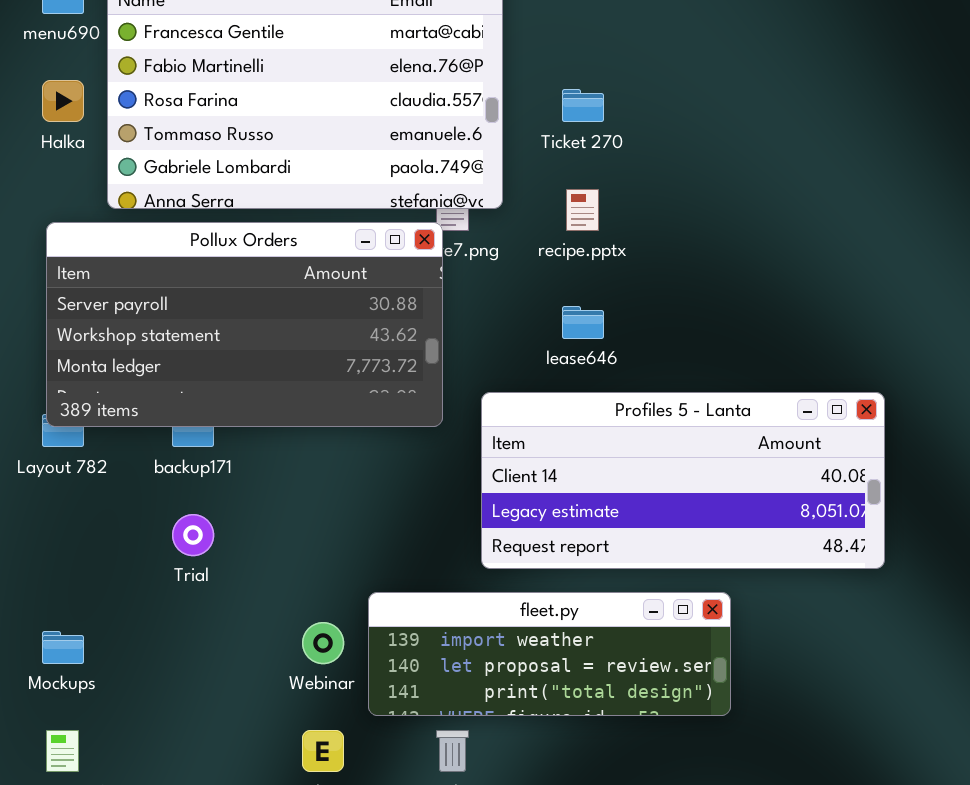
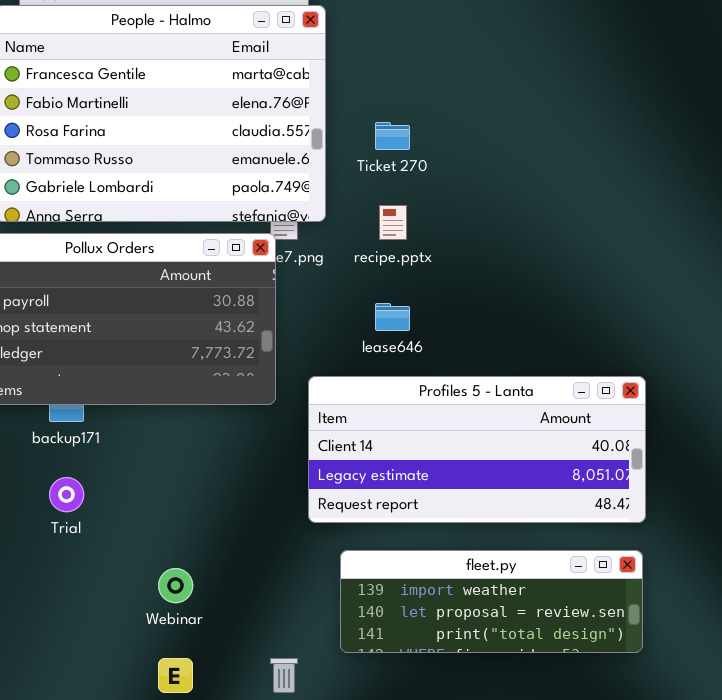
fleet.py: [368,592,731,716] -> [340,550,643,653], moved

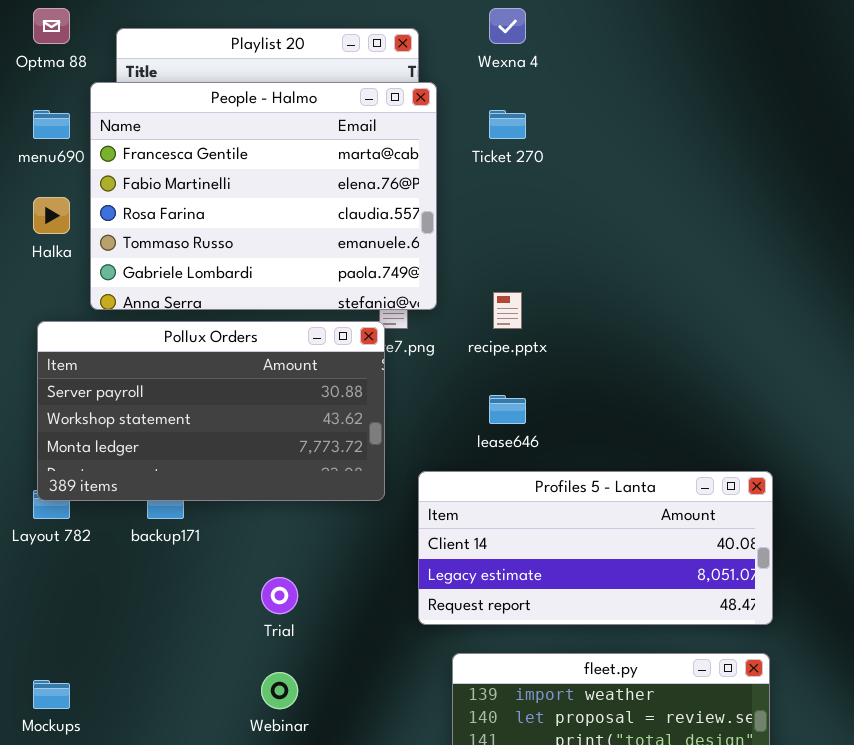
Ticket 270: [375,122,410,150] -> [489,110,526,139], moved
Trial: [49,477,84,512] -> [261,577,298,614], moved

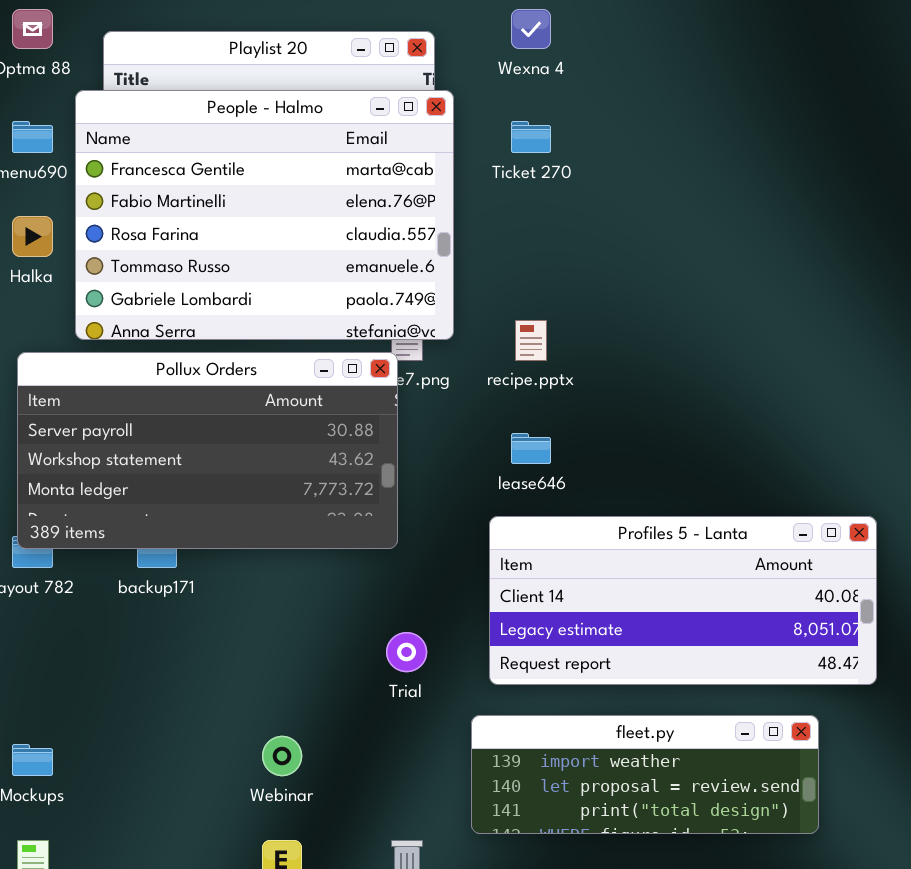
Profiles 5 - Lanta: [418,471,773,625] -> [489,516,877,685], moved
Trial: [261,577,298,614] -> [386,632,427,672], moved

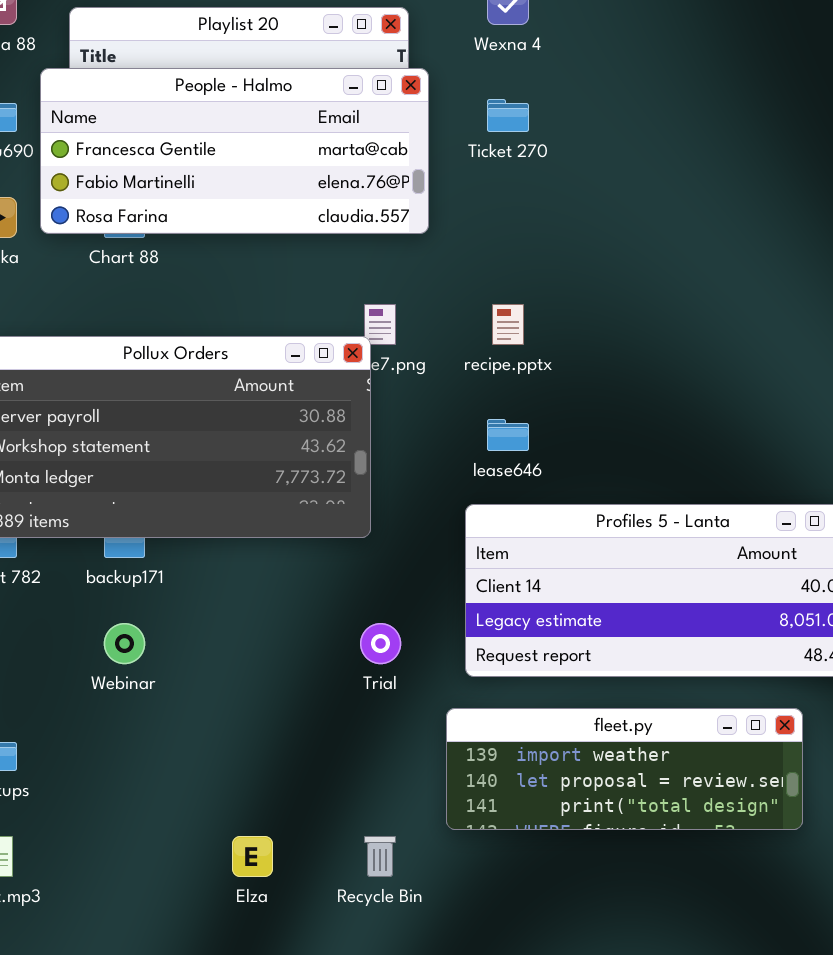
People - Halmo: [75,90,454,340] -> [40,68,429,234], resized
Webinar: [262,736,302,776] -> [104,623,145,664], moved

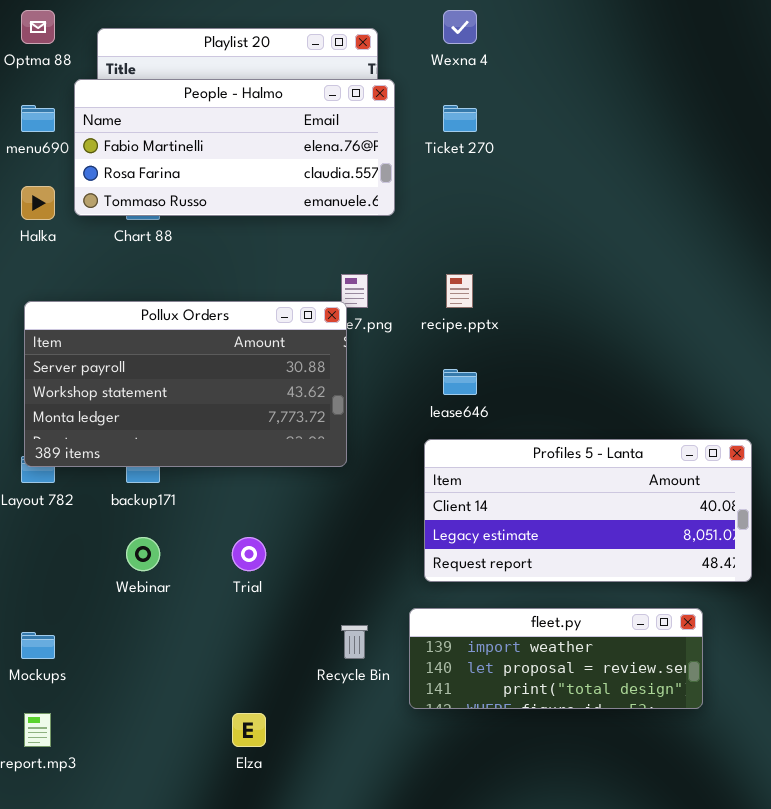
People - Halmo: [40,68,429,234] -> [74,79,395,216], scrolled down 1 row
Trial: [360,623,401,664] -> [232,537,266,571], moved
Recycle Bin: [364,836,396,877] -> [341,625,368,659], moved

